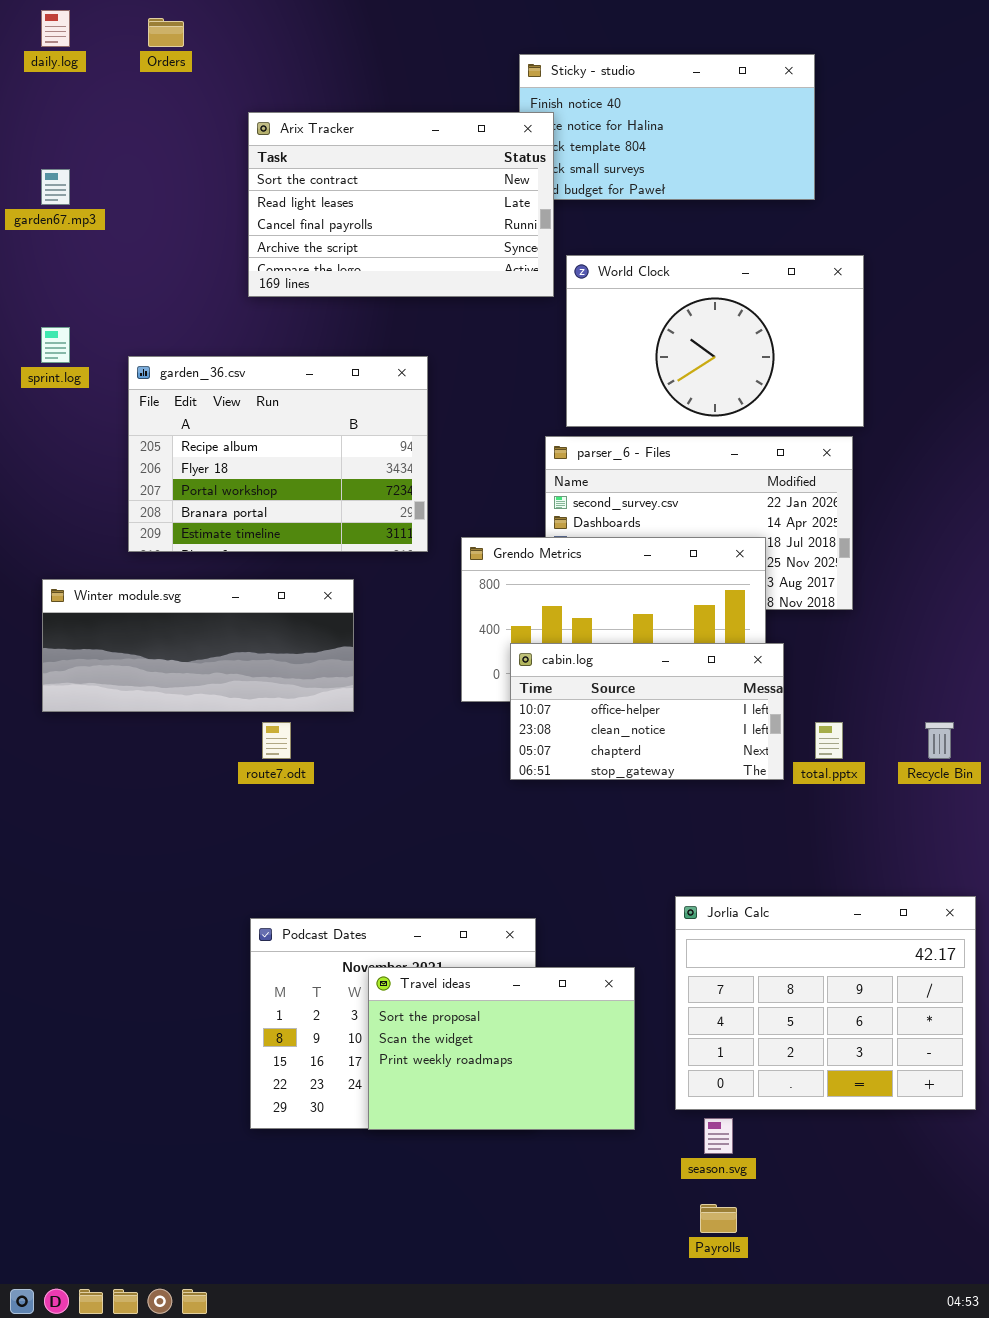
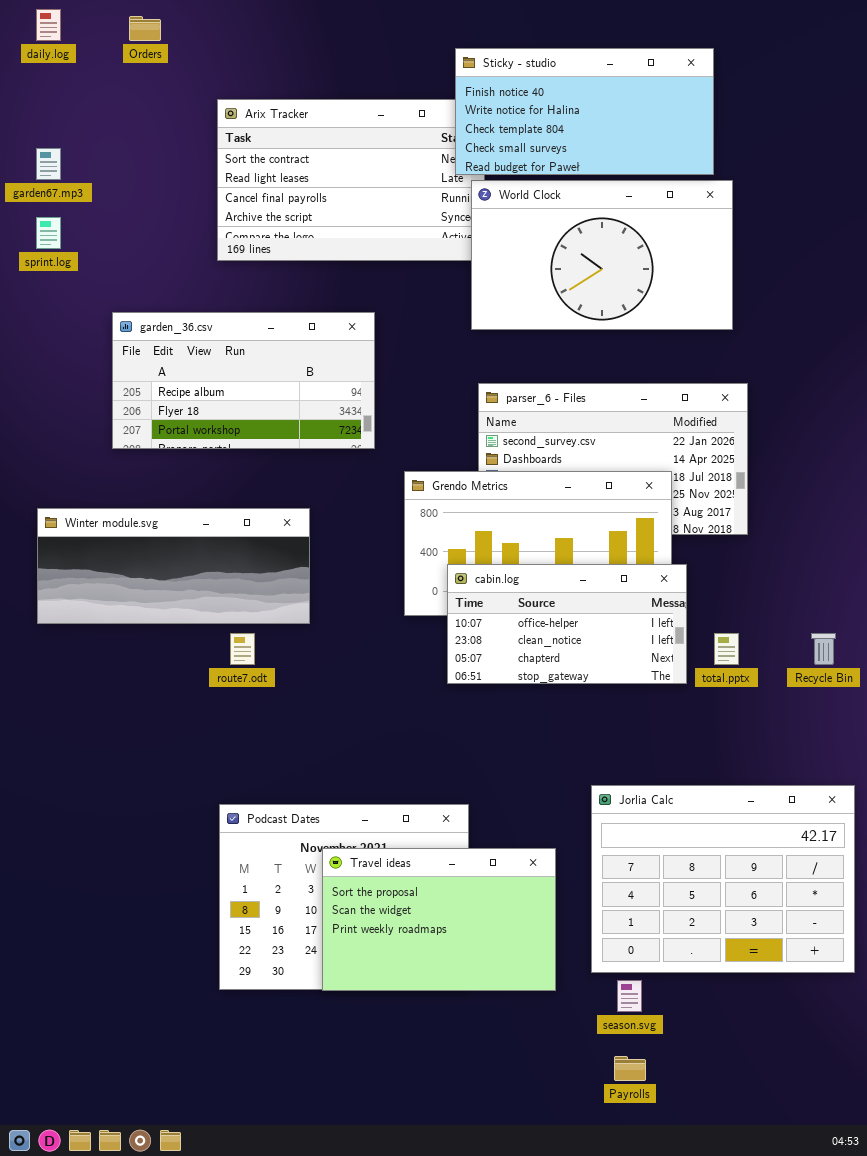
Sticky - studio: [519,54,815,200] -> [455,48,714,175], raised
World Clock: [566,255,864,427] -> [471,180,733,330], moved
sprint.log: [41,327,70,363] -> [36,217,61,249], moved
garden_36.csv: [128,356,428,552] -> [112,312,375,449], resized

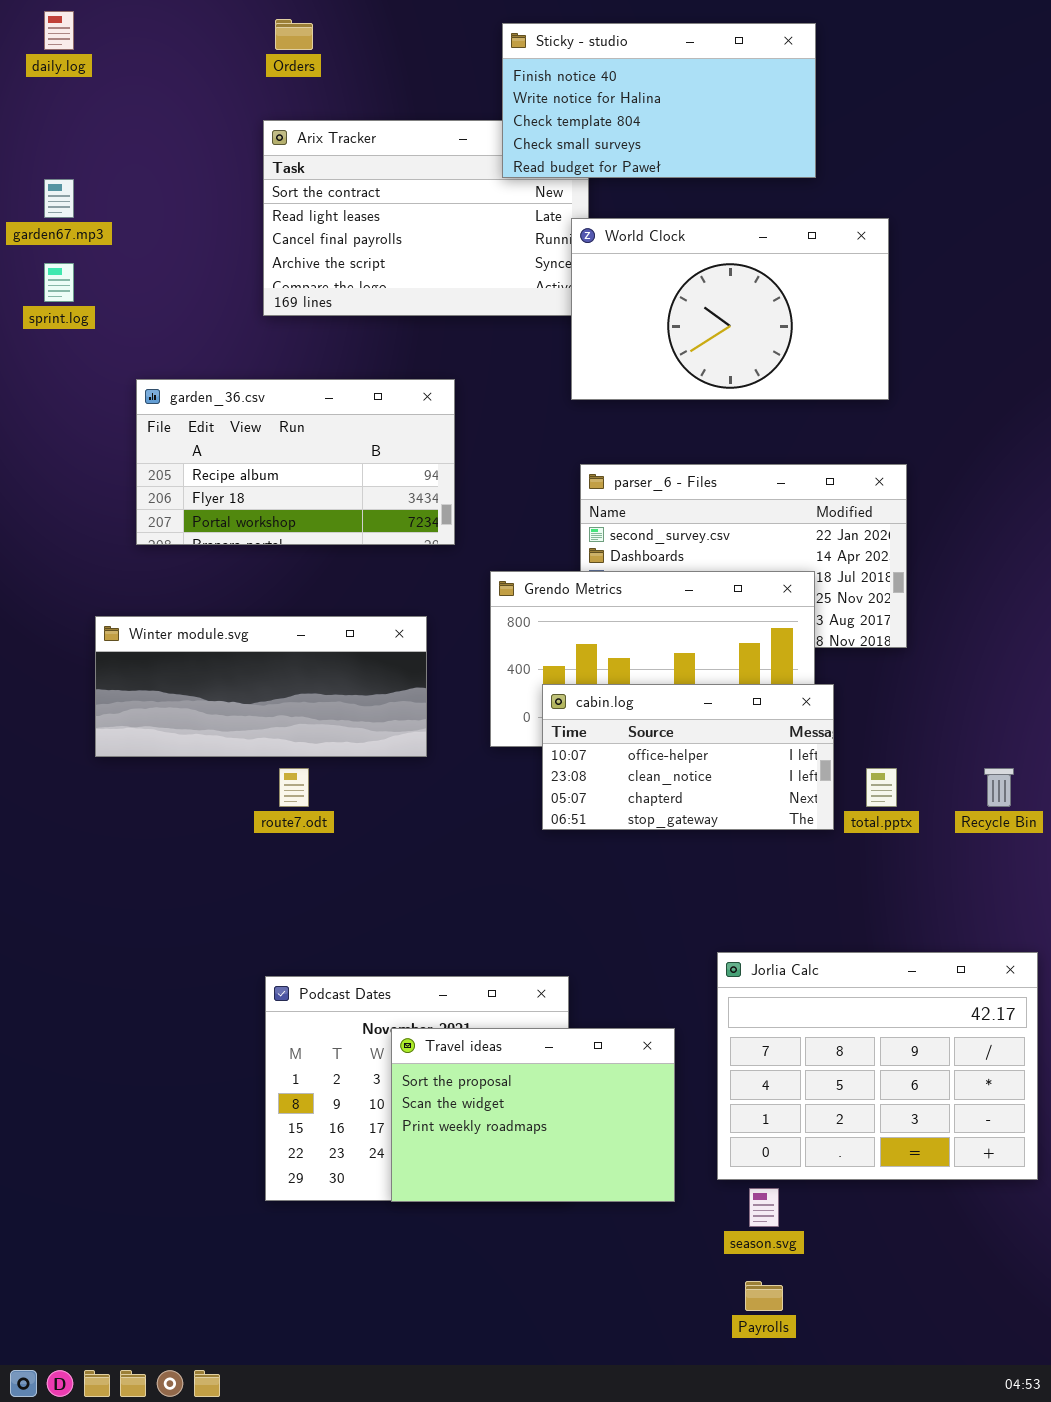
Orders: [129,16,161,41] -> [275,19,313,50], moved
Sticky - studio: [455,48,714,175] -> [502,23,816,178], moved
Winter module.svg: [37,508,310,624] -> [95,616,427,757], moved

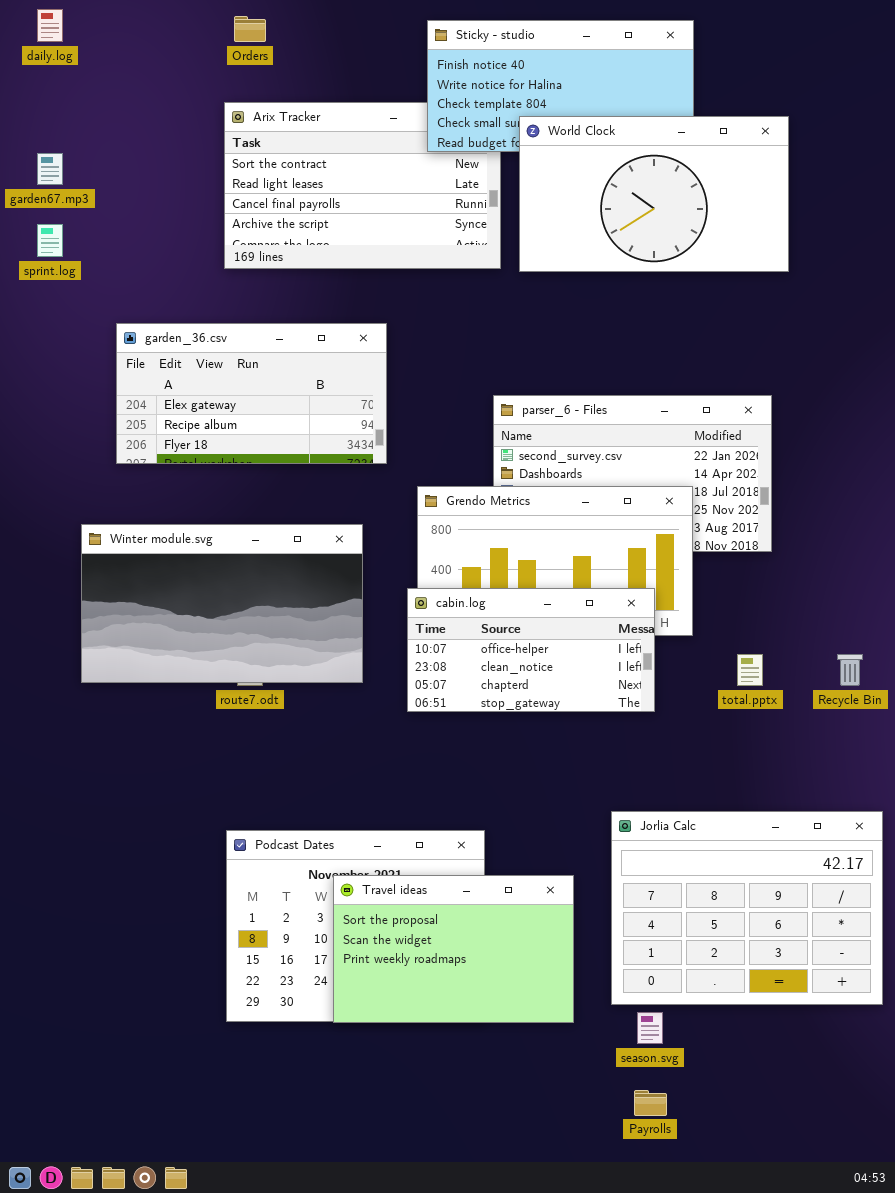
World Clock: [571,218,889,400] -> [519,116,789,272], moved
garden_36.csv: [136,379,455,545] -> [116,323,387,464], scrolled up 1 row
Winter module.svg: [95,616,427,757] -> [81,524,363,683], resized
cabin.log: [542,684,834,830] -> [407,588,655,712], moved

